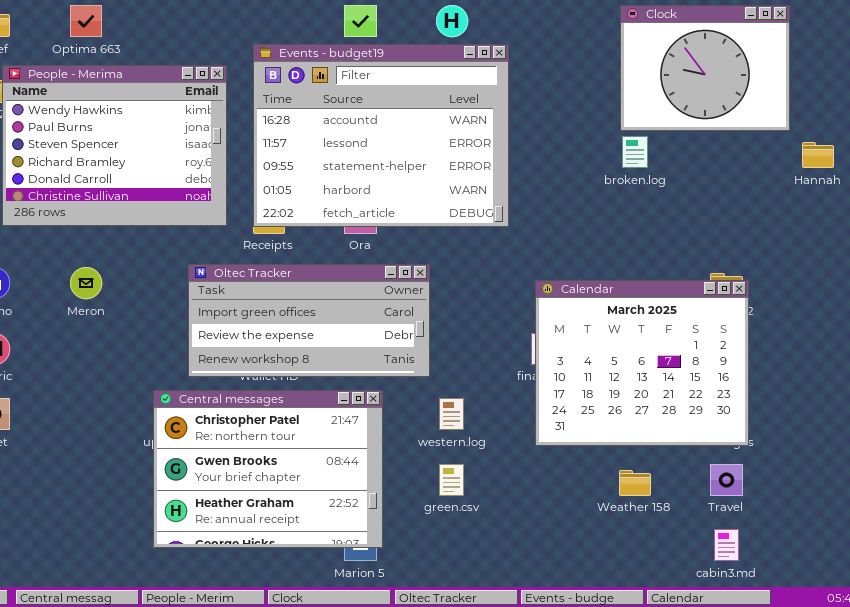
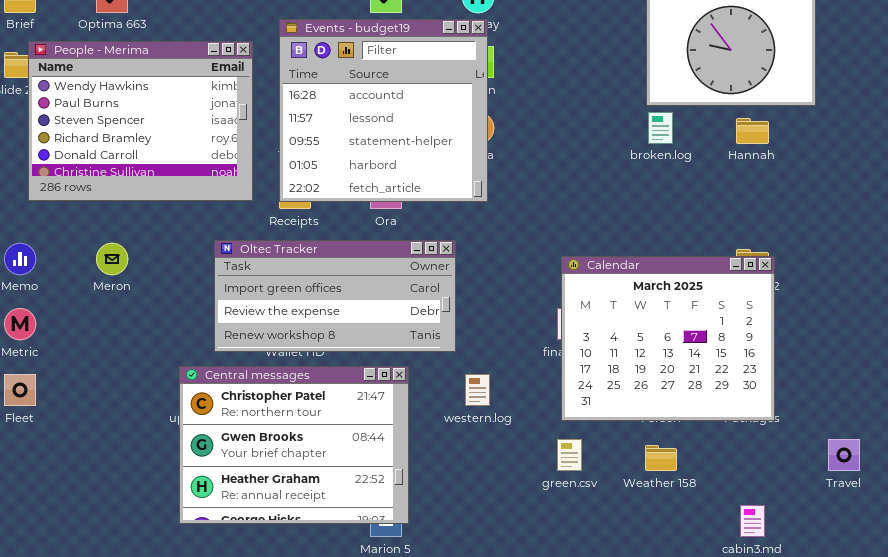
Events - budget19: [253,44,509,227] -> [279,19,488,202], resized
Hannah: [802,142,834,168] -> [736,118,769,144], moved
green.csv: [439,464,464,496] -> [557,439,582,471], moved
Travel: [710,464,743,496] -> [828,439,860,471], moved

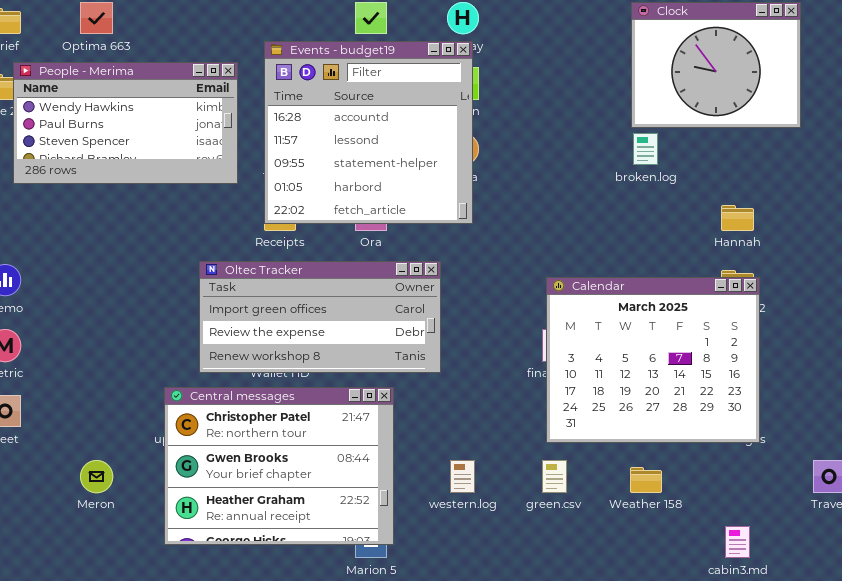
People - Merima: [28,41,253,201] -> [13,62,238,184], resized
Hannah: [736,118,769,144] -> [721,205,754,231], moved
Meron: [96,243,128,275] -> [80,460,113,493], moved
western.log: [465,374,490,406] -> [450,460,475,493], moved

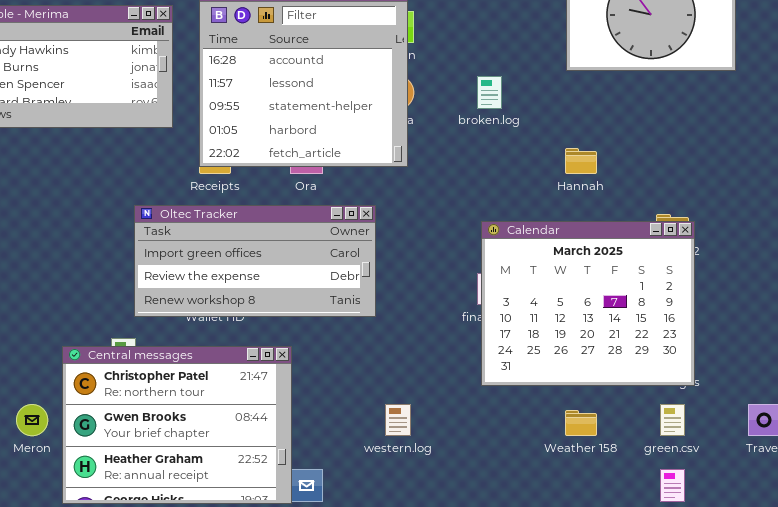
broken.log: [633,133,658,165] -> [477,76,502,109], moved
Hannah: [721,205,754,231] -> [565,148,597,174], moved
Central messages: [164,387,394,545] -> [62,346,292,504], moved
green.csv: [542,460,567,493] -> [660,404,685,436], moved

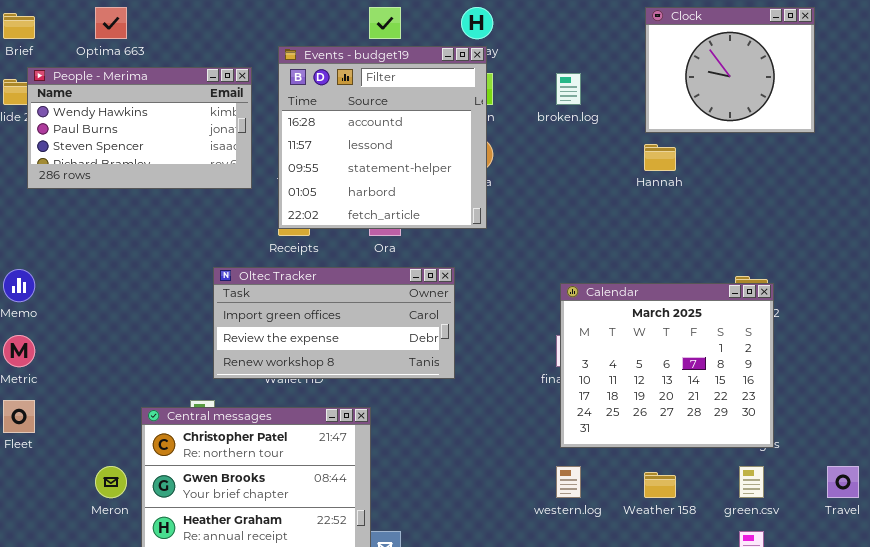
broken.log: [477,76,502,109] -> [556,73,581,105], moved
Hannah: [565,148,597,174] -> [644,144,676,171], moved
western.log: [385,404,411,436] -> [556,466,581,498], moved

